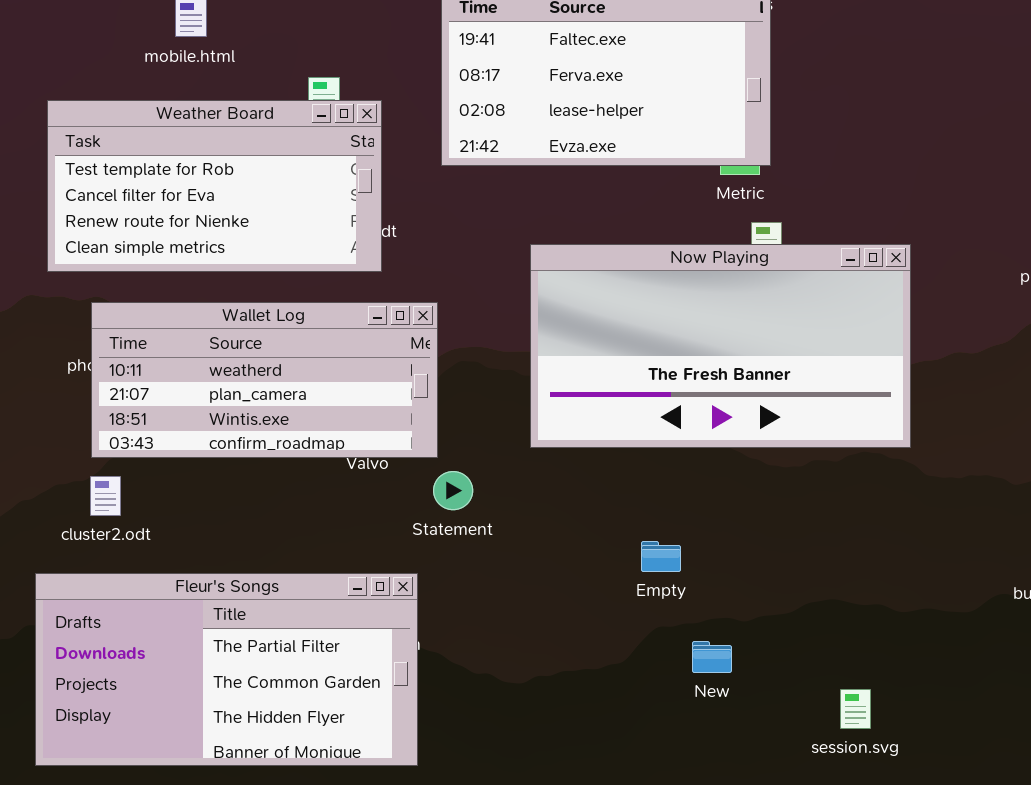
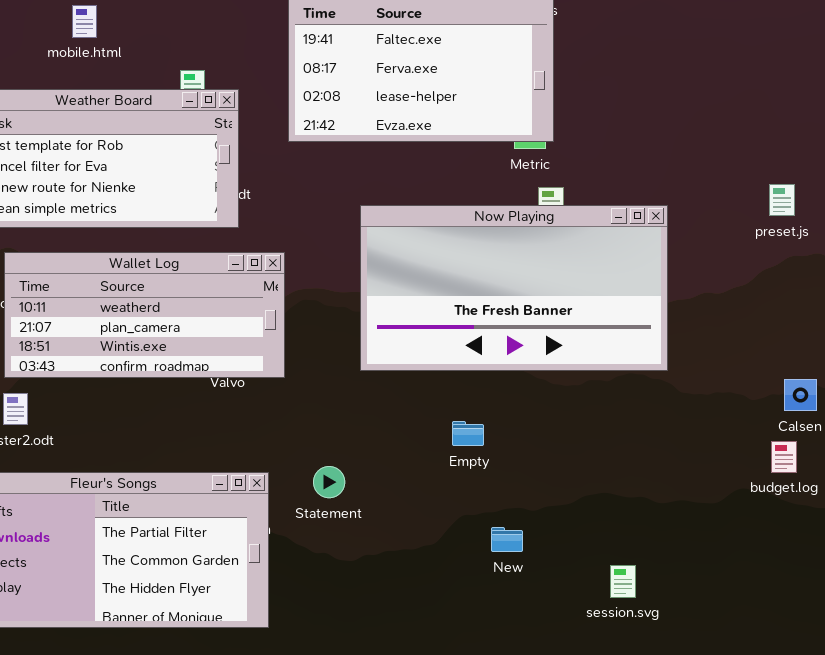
Statement: [433,471,473,510] -> [313,466,345,498], moved
Empty: [641,541,681,572] -> [452,421,484,446], moved

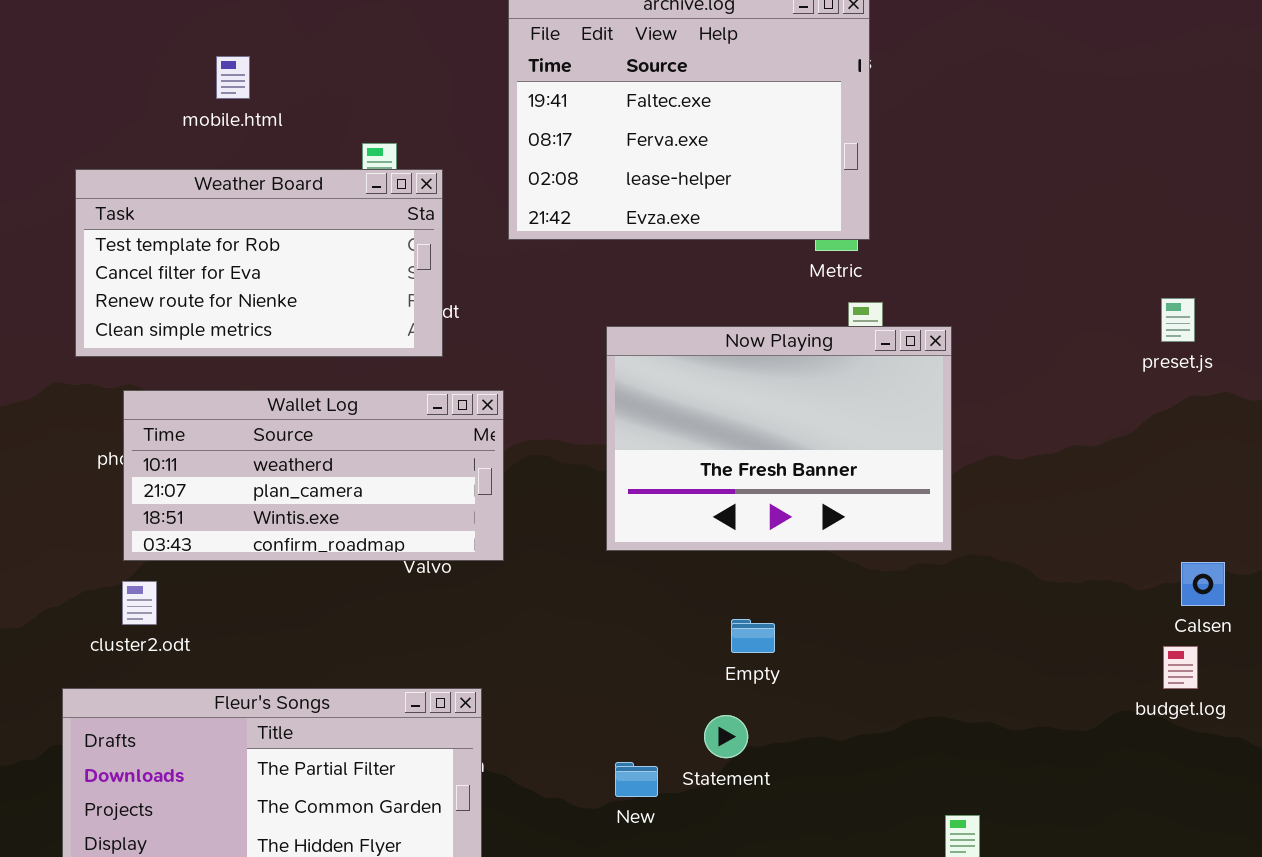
Now Playing: [360,205,668,371] -> [606,326,952,551], resized
Statement: [313,466,345,498] -> [704,715,748,758], moved
New: [491,527,523,552] -> [615,762,658,797], moved

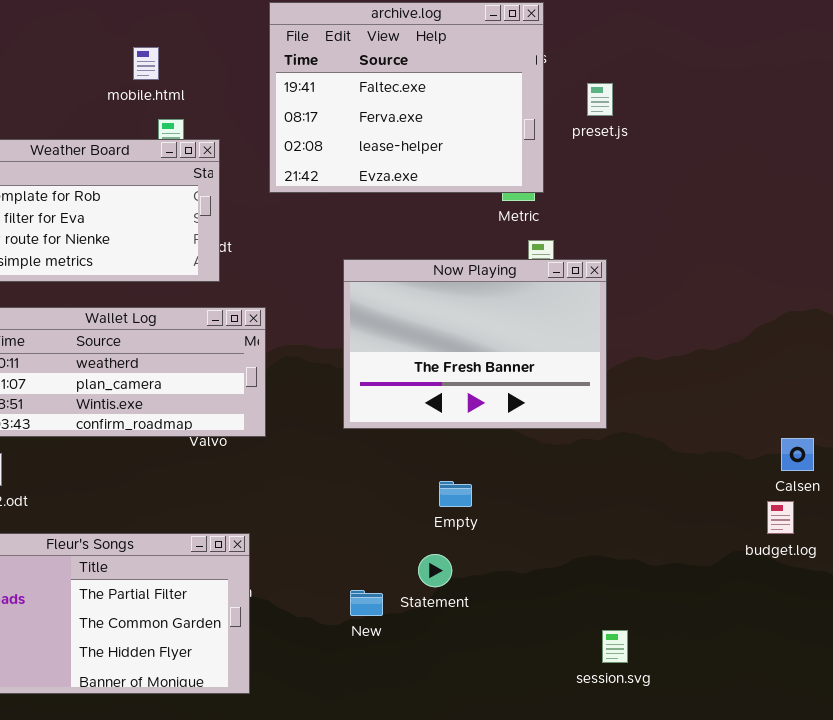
mobile.html: [216,56,250,99] -> [133,47,159,80], moved
preset.js: [1161,298,1195,342] -> [587,83,613,116], moved

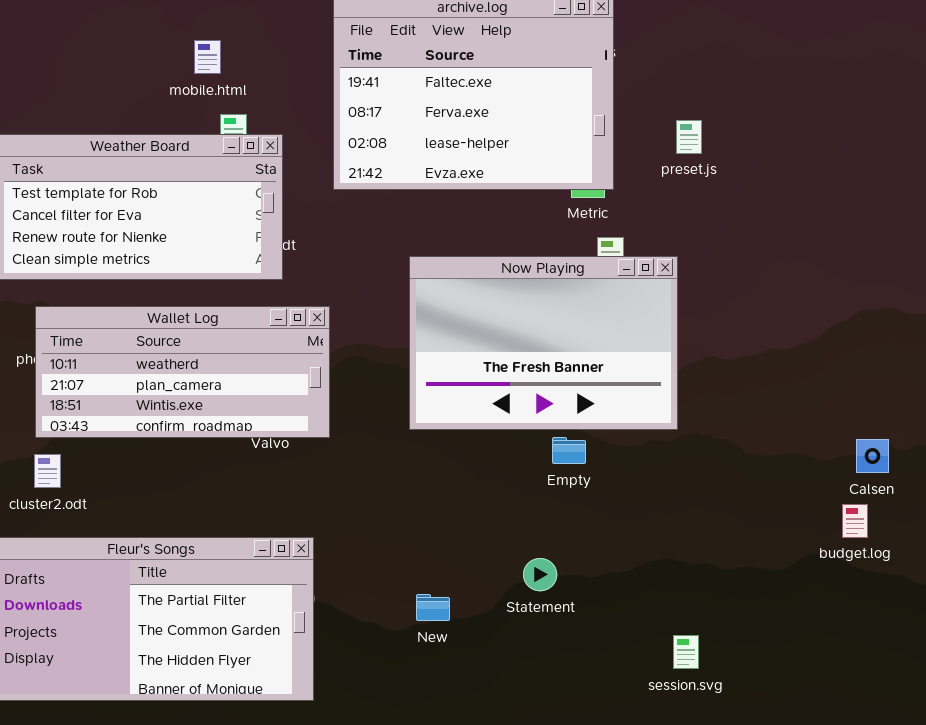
preset.js: [587,83,613,116] -> [676,120,702,154], moved
Empty: [439,481,472,507] -> [552,437,586,464], moved
Statement: [418,554,452,587] -> [523,558,557,591], moved

